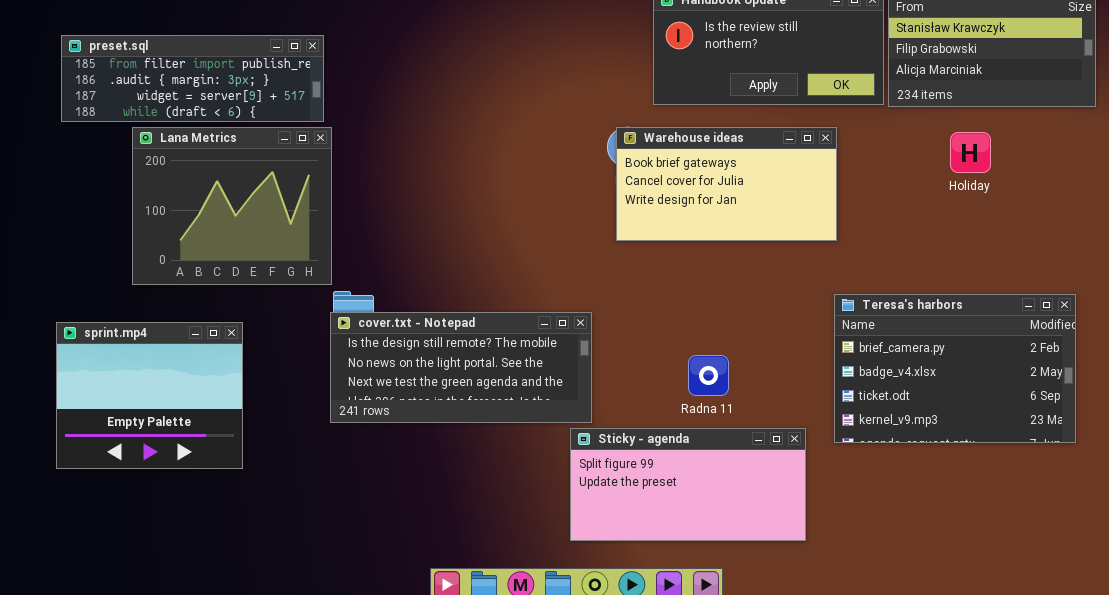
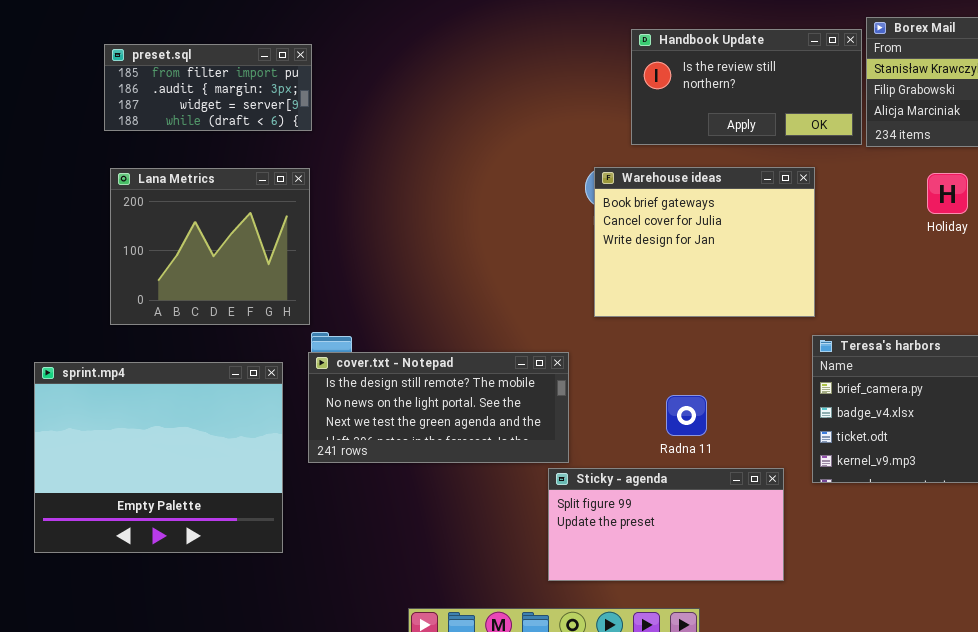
preset.sql: [61,35,324,122] -> [104,44,312,131], moved, resized
Warehouse ideas: [616,127,837,241] -> [594,167,815,317], resized
sprint.mp4: [56,322,243,469] -> [34,362,283,553], resized

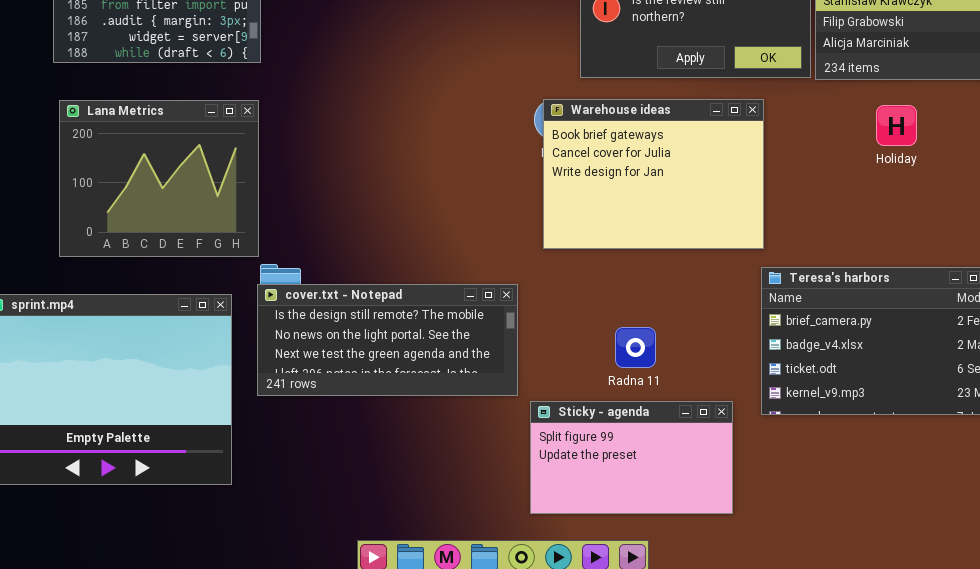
Sticky - agenda: [548,468,784,581] -> [530,401,733,514], resized

